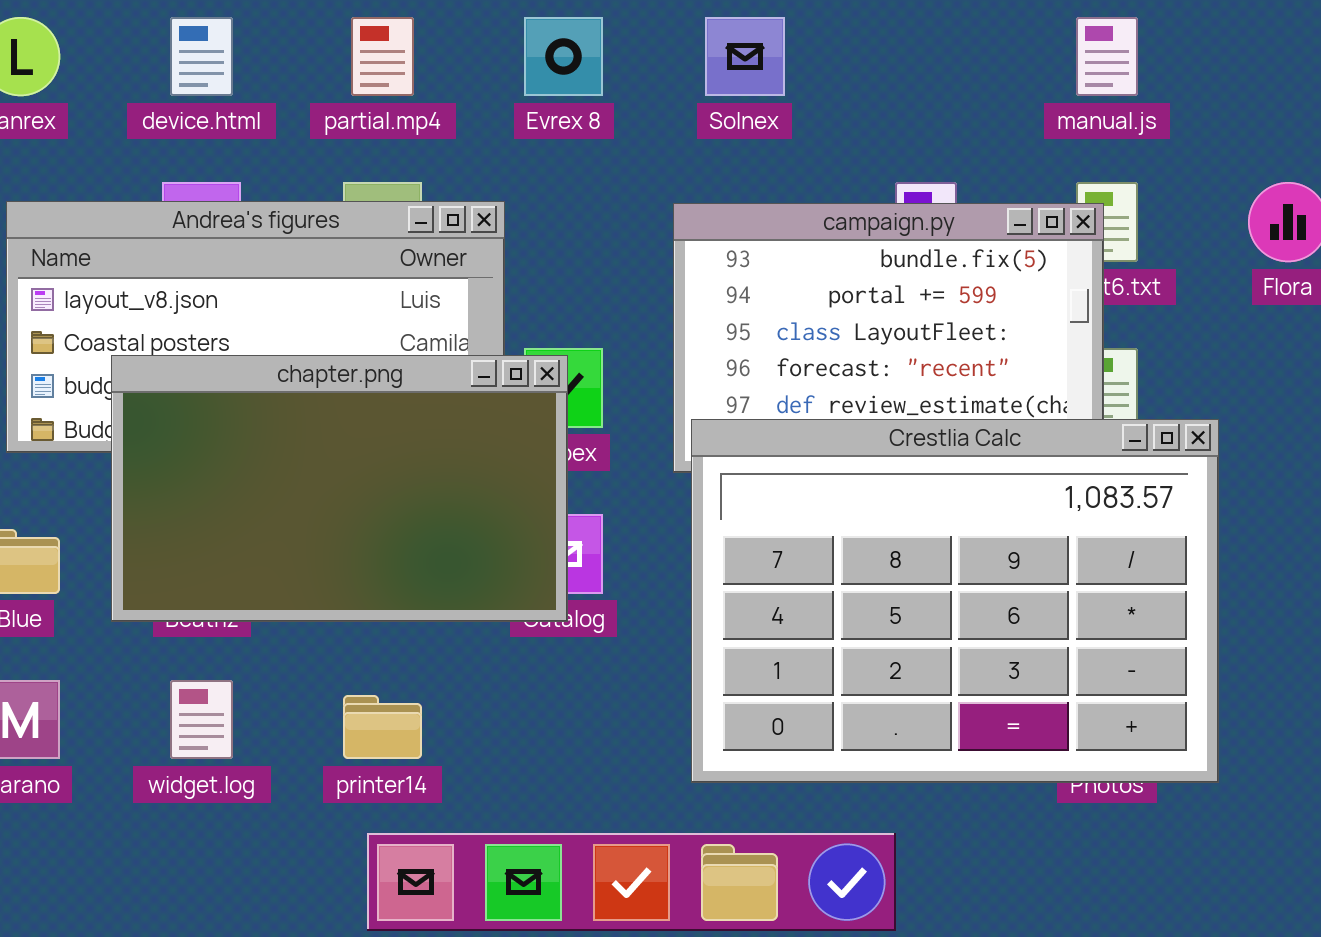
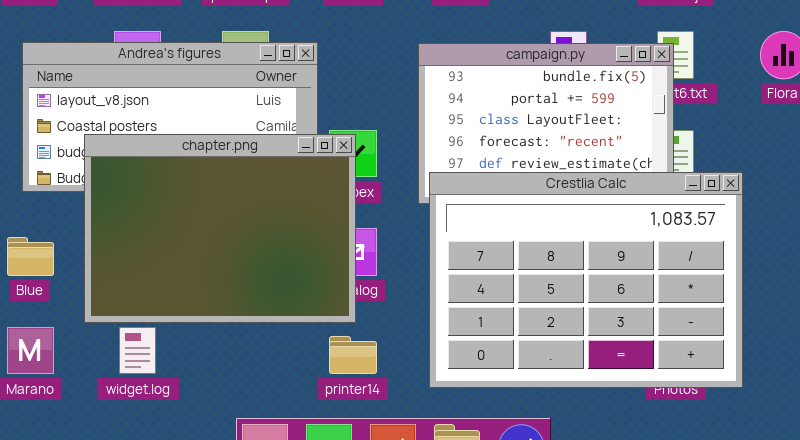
chapter.png: [111,355,568,622] -> [84,134,356,323], resized
printer14: [343,695,422,759] -> [329,336,377,374], moved

